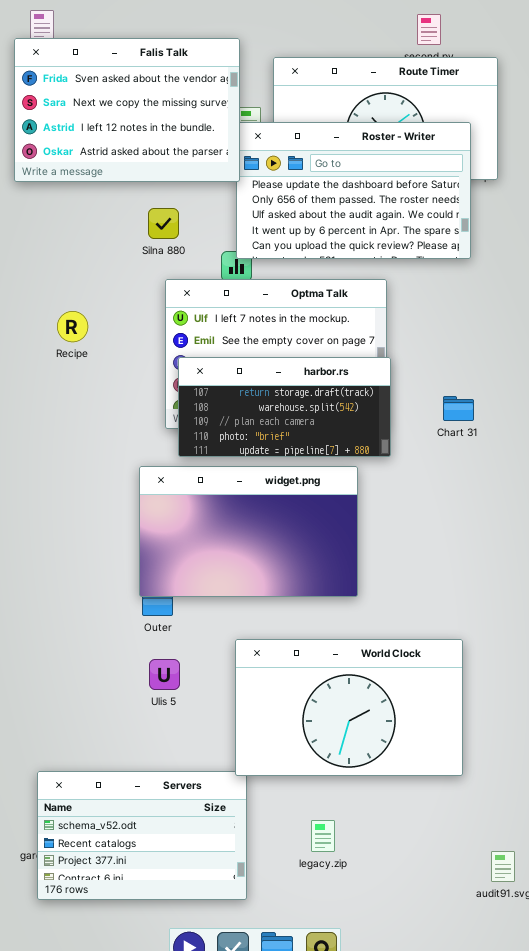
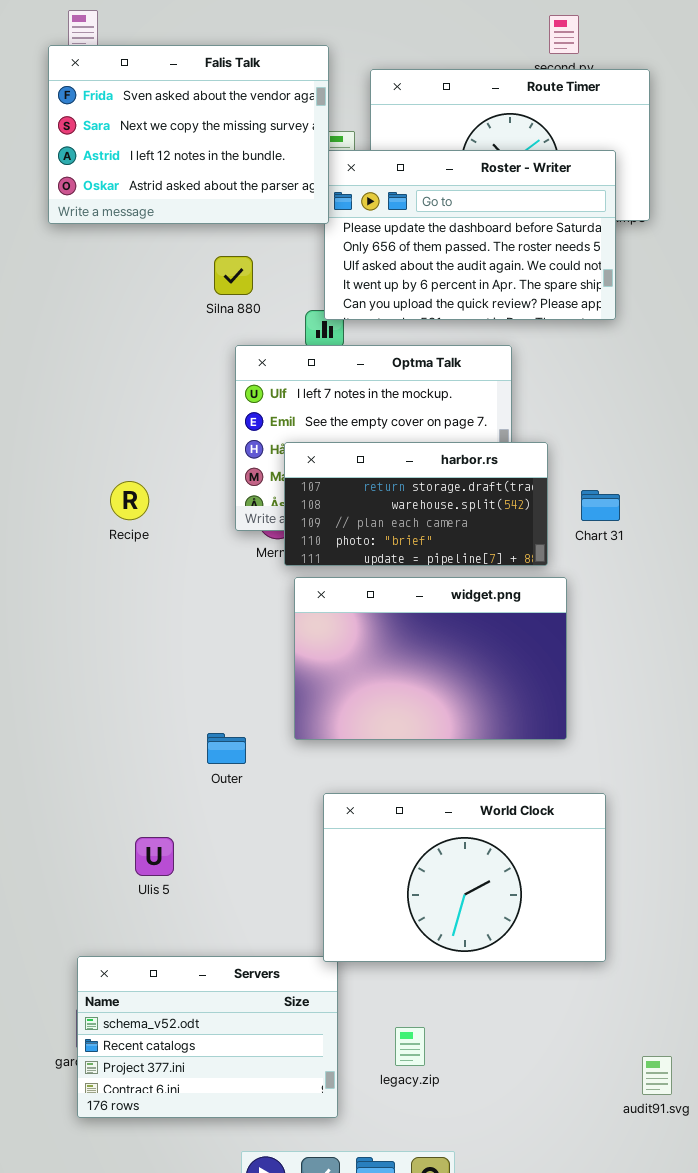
Recipe: [57,311,88,342] -> [110,481,149,520], moved
harbor.rs: [178,357,391,457] -> [284,442,548,566], moved
widget.png: [139,466,358,597] -> [294,577,567,740], moved
Ulis 5: [149,659,180,690] -> [135,837,174,876], moved
legacy.zip: [311,820,335,852] -> [395,1027,425,1066], moved

